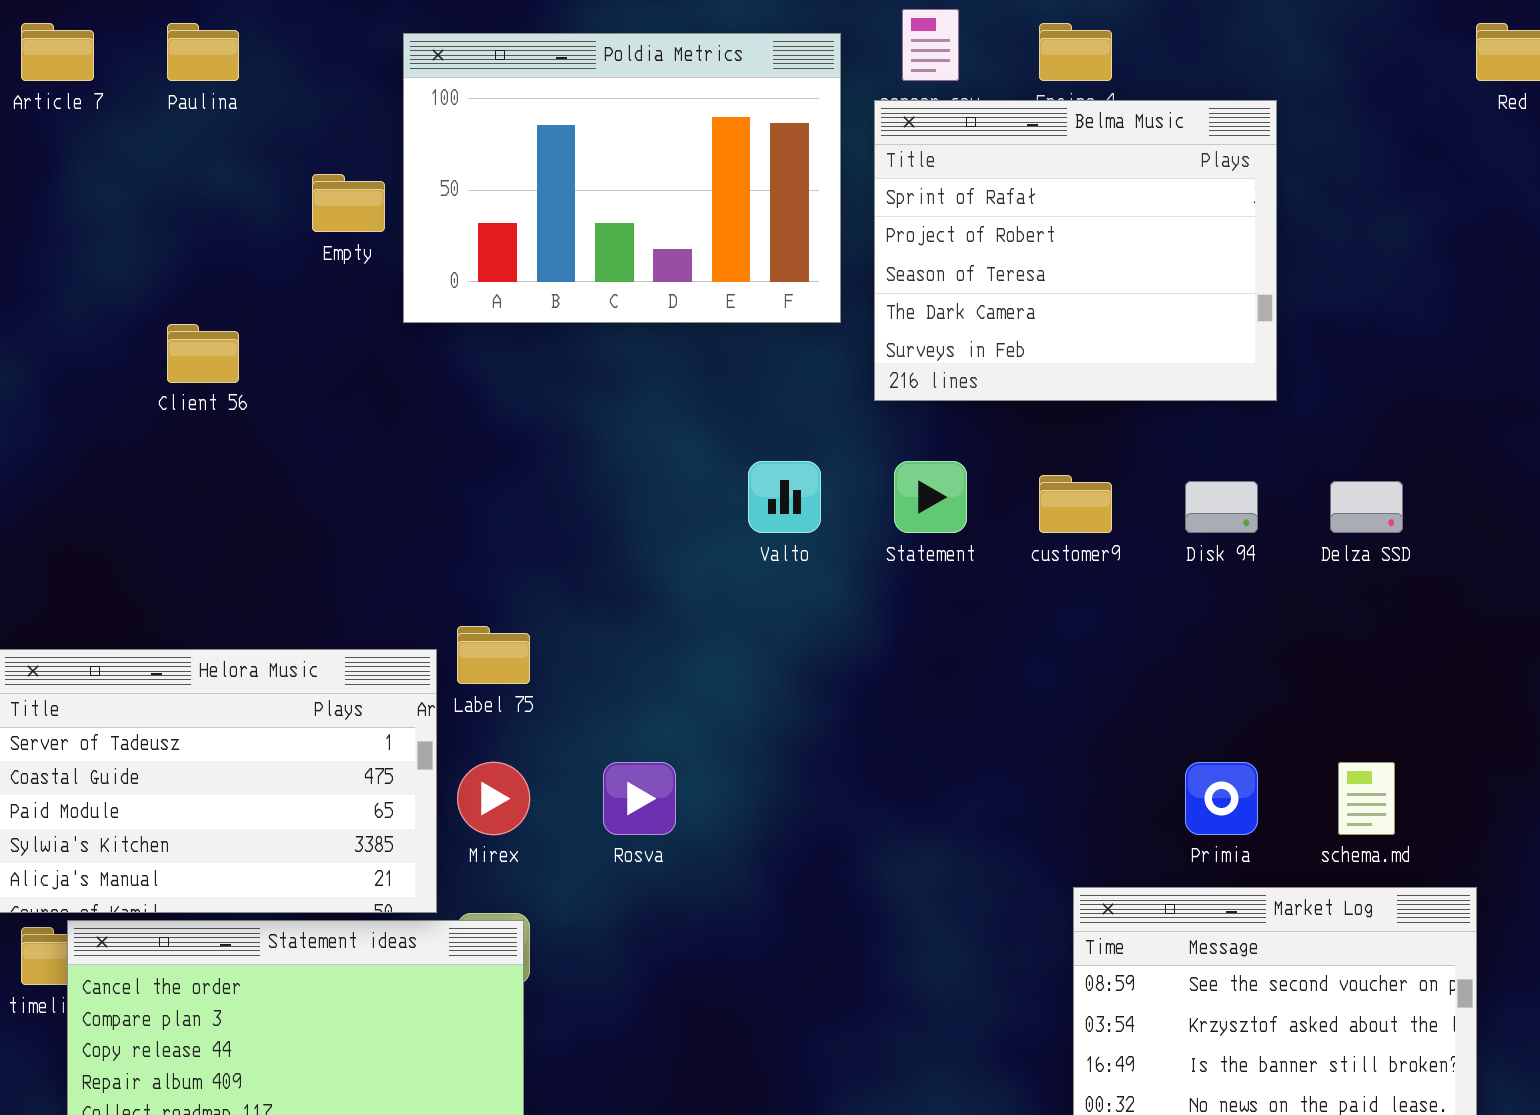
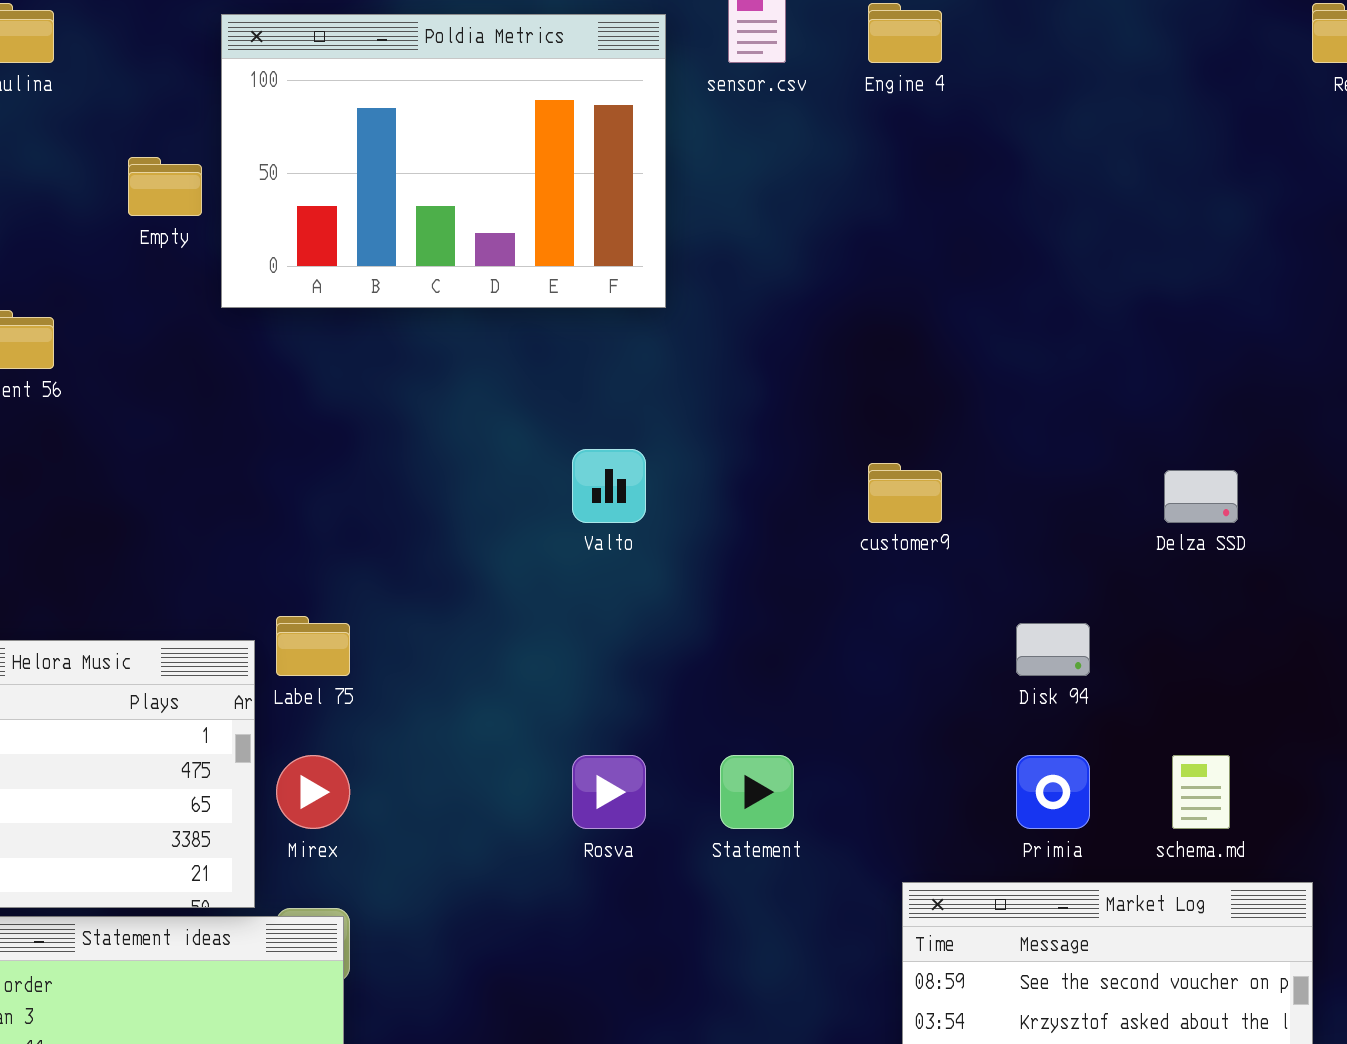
Belma Music: [874,100,1277,401] -> none, closed
Statement: [894,461,967,533] -> [720,755,794,829], moved
Disk 94: [1185,481,1258,533] -> [1016,623,1090,676], moved
Rosva: [603,762,676,835] -> [572,755,646,829], moved

